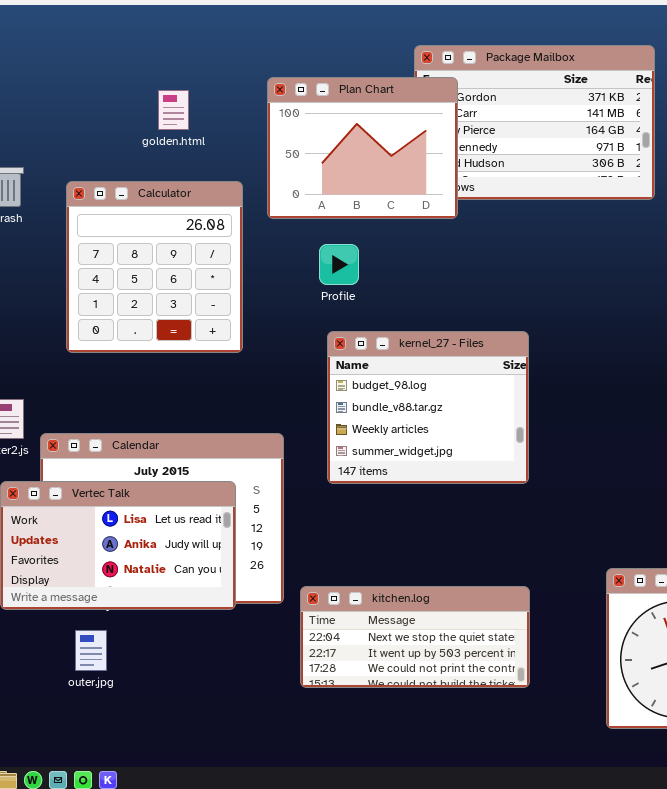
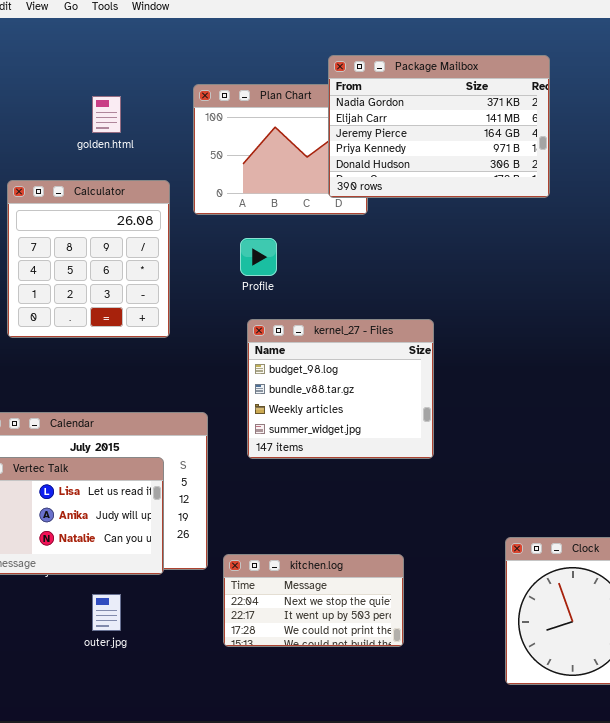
Package Mailbox: [414,45,655,200] -> [328,55,550,198], raised
kitchen.log: [300,586,530,688] -> [223,554,404,647], resized
outer.jpg: [75,630,107,671] -> [92,594,121,631], moved

